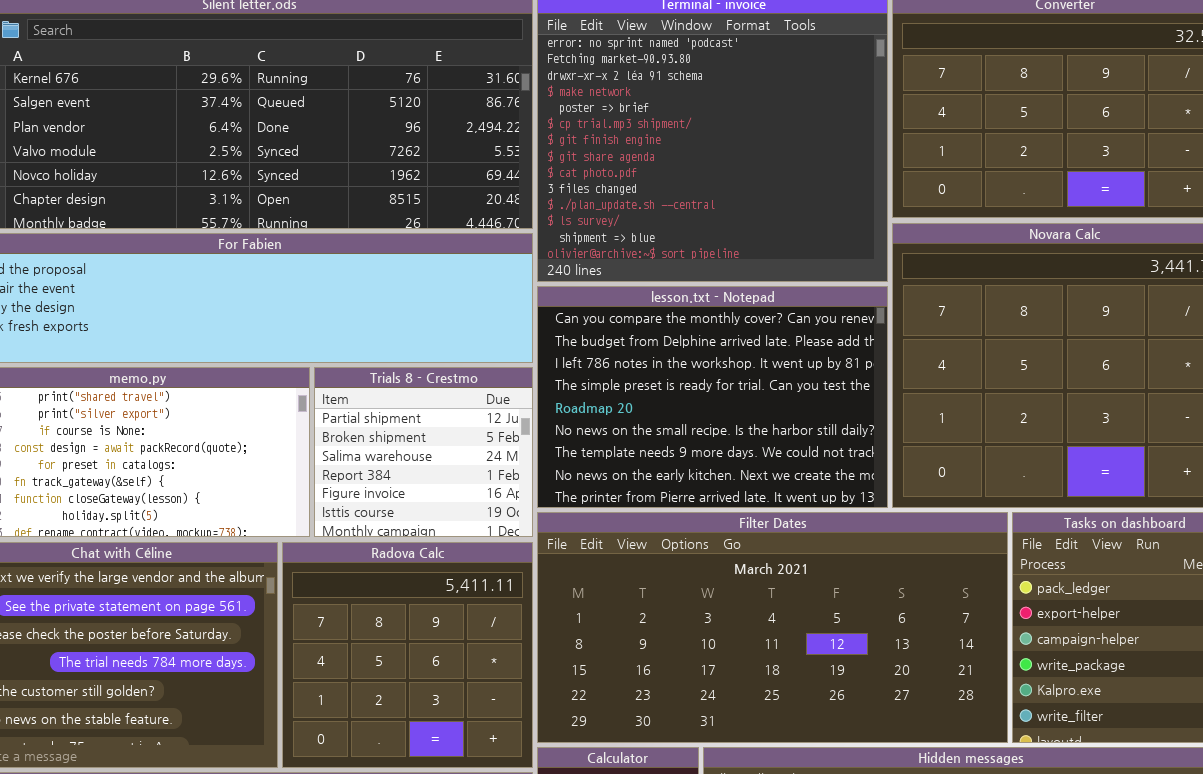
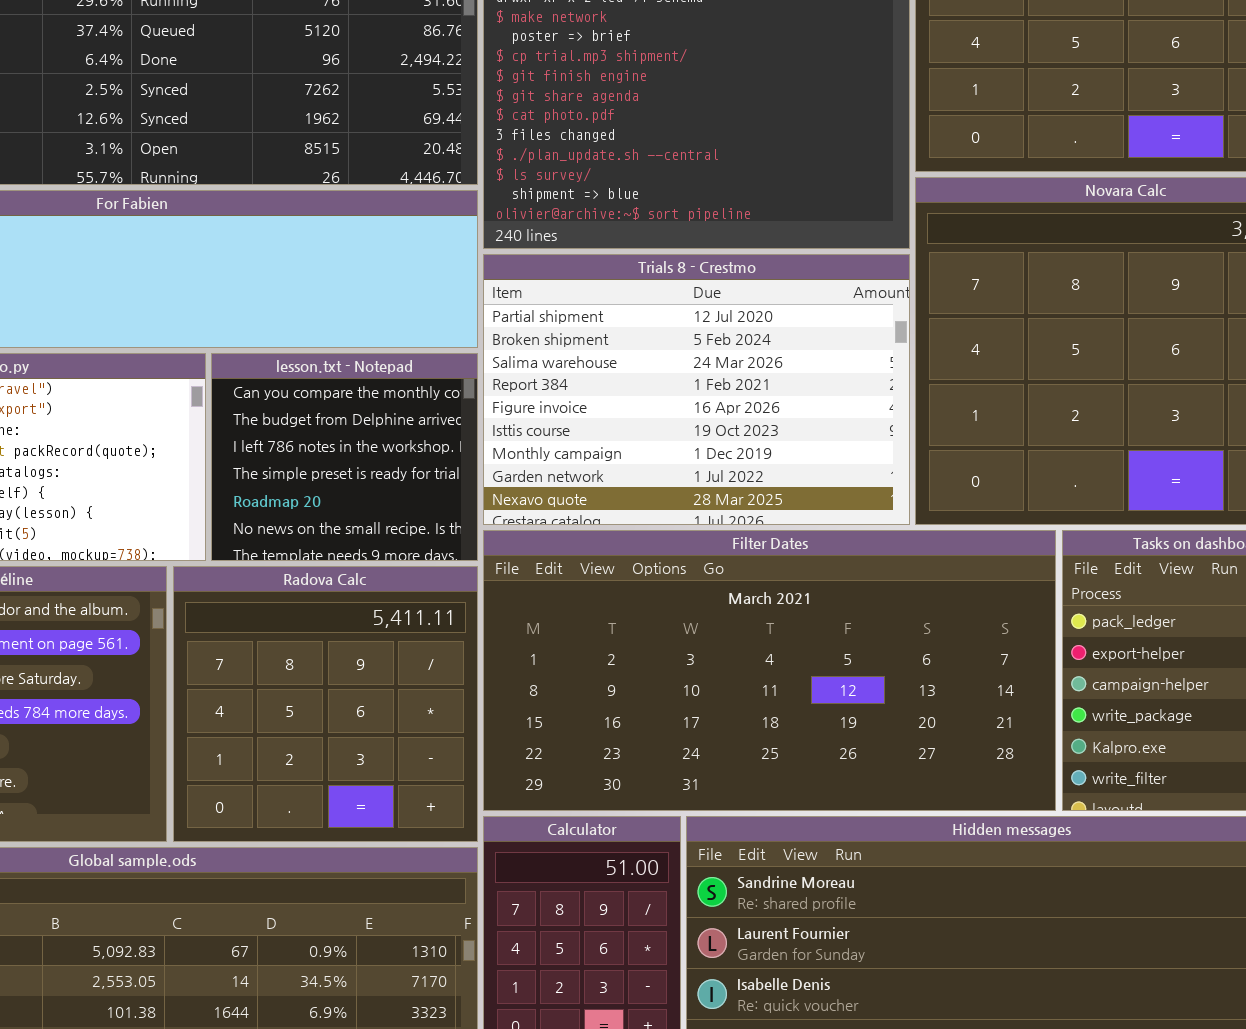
lesson.txt - Notepad: [537,286,888,508] -> [211,353,478,561], moved, resized
Trials 8 - Crestmo: [314,367,533,537] -> [483,254,910,525], moved, resized

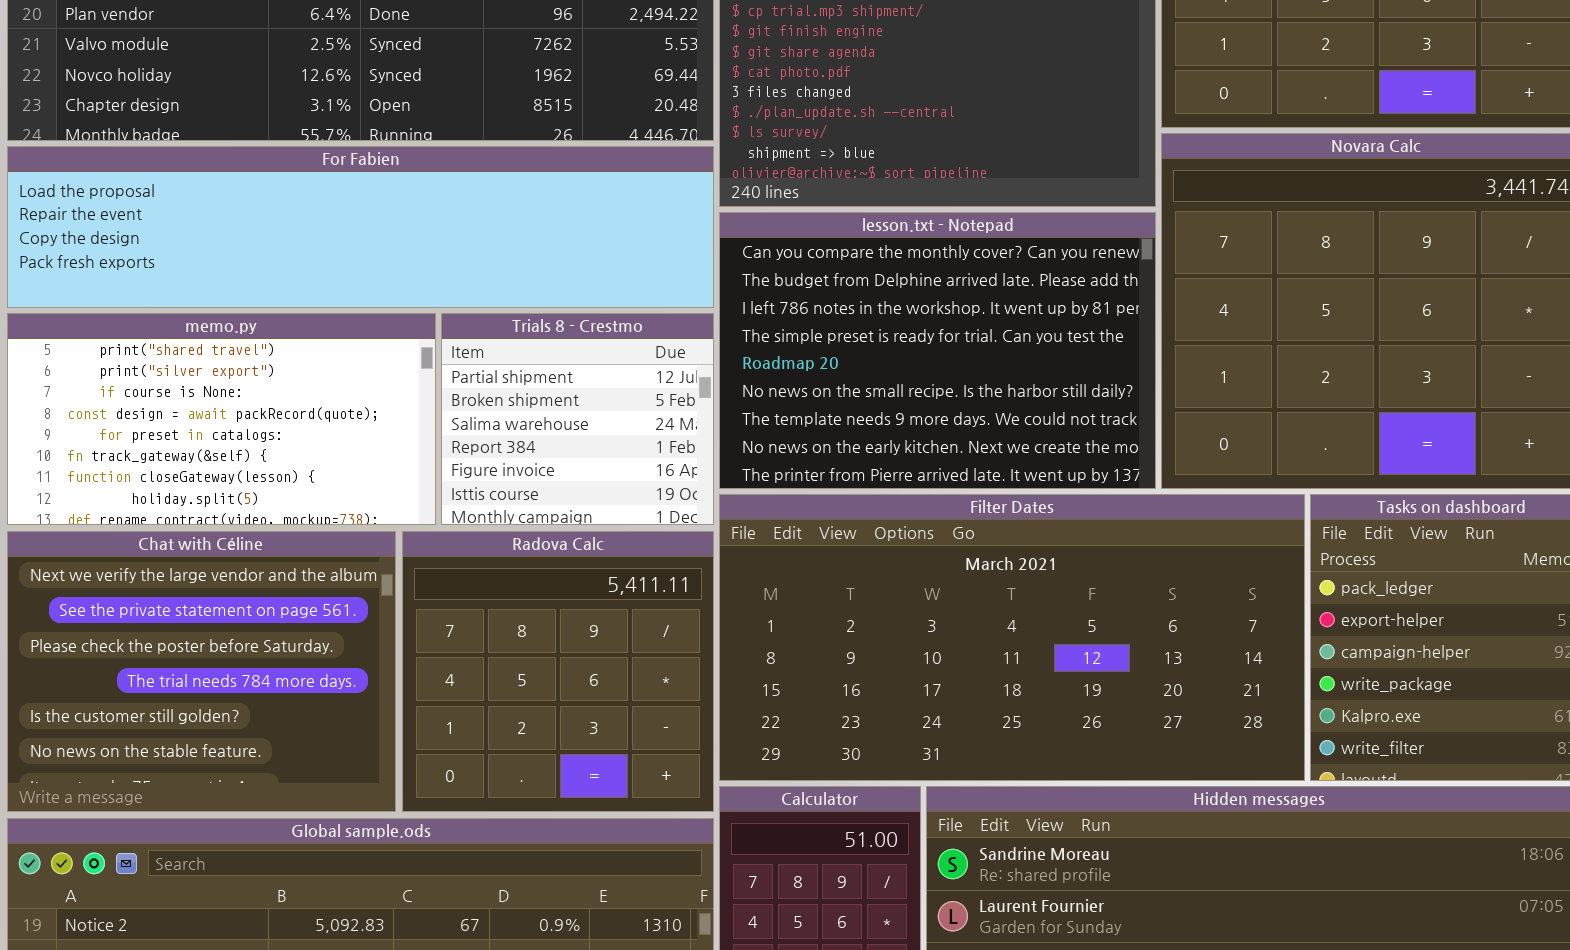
Trials 8 - Crestmo: [483,254,910,525] -> [441,313,714,525], moved, resized
lesson.txt - Notepad: [211,353,478,561] -> [719,212,1156,489], moved, resized

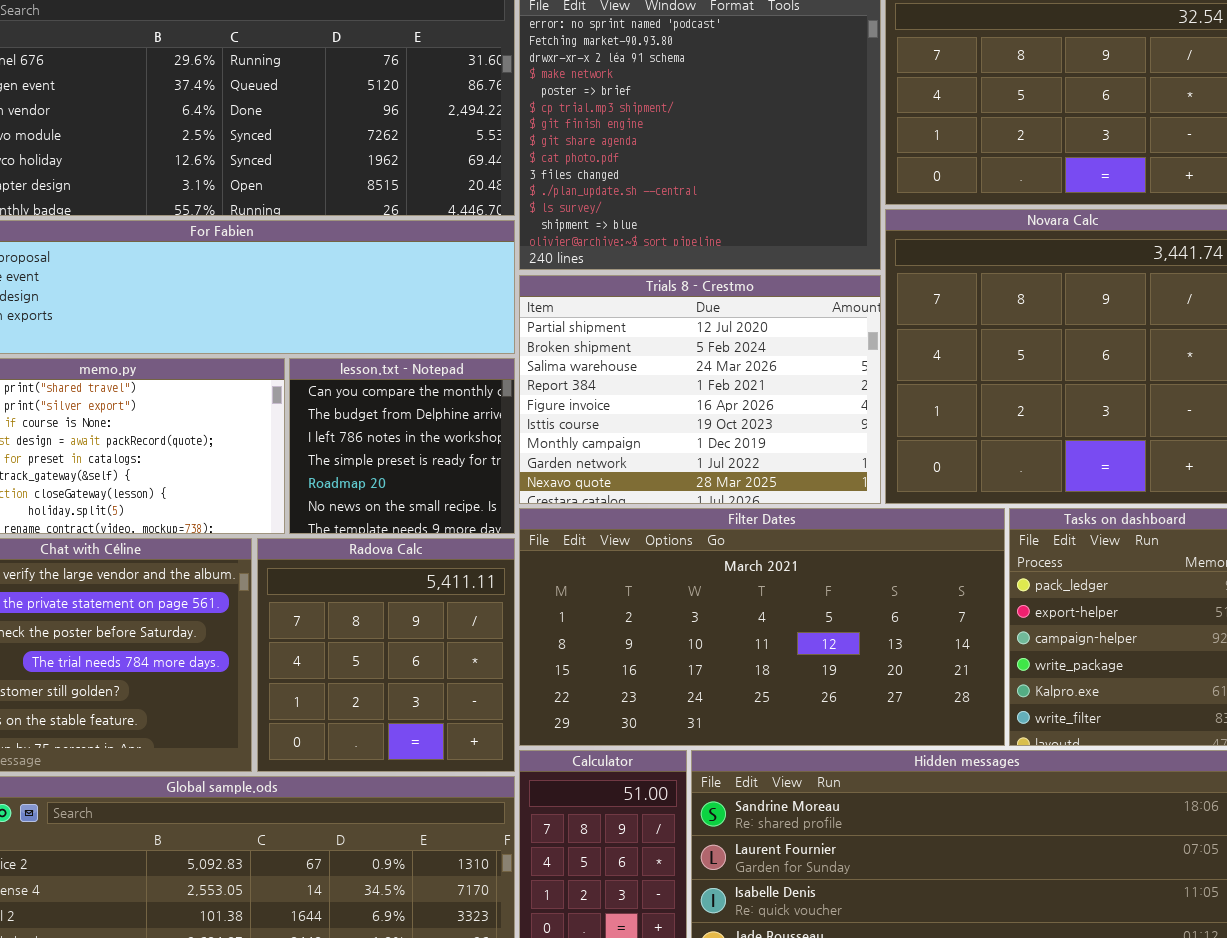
lesson.txt - Notepad: [719,212,1156,489] -> [289,358,515,534], moved, resized
Trials 8 - Crestmo: [441,313,714,525] -> [519,275,881,504], moved, resized

